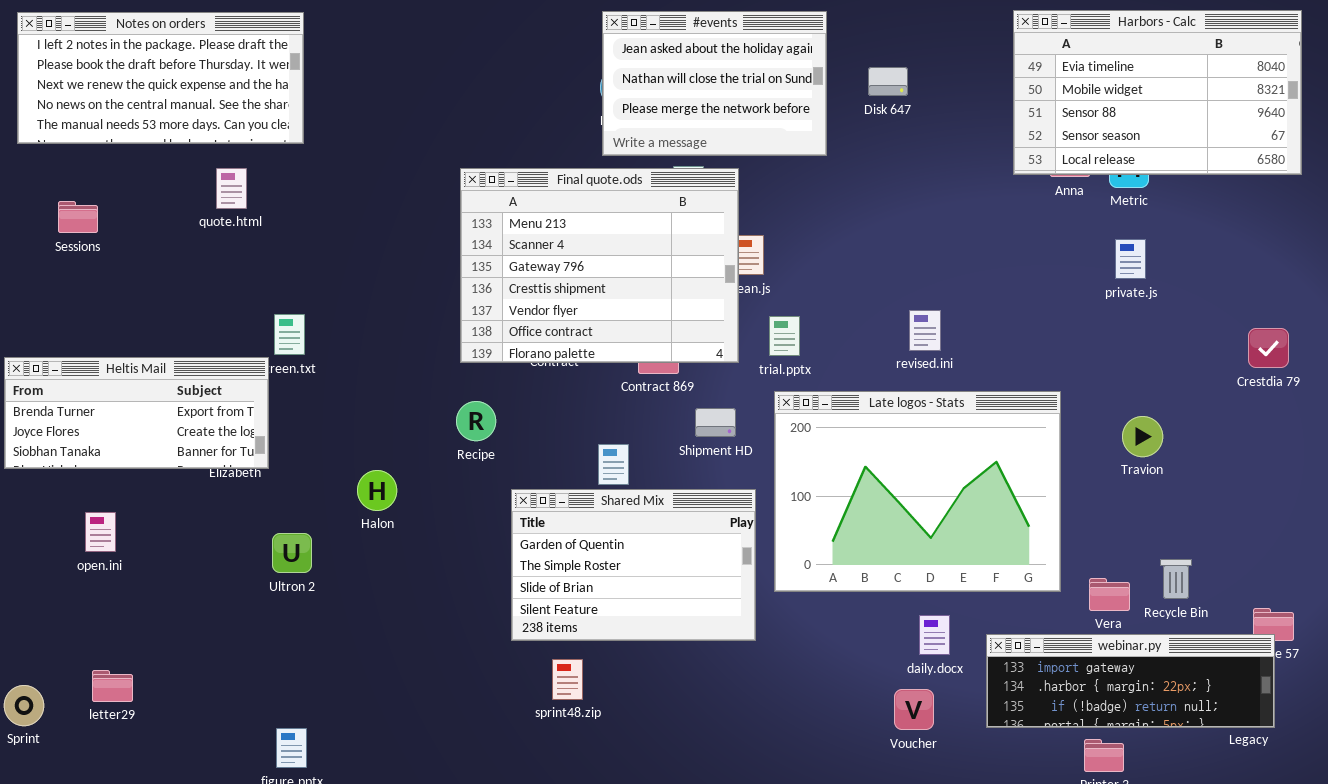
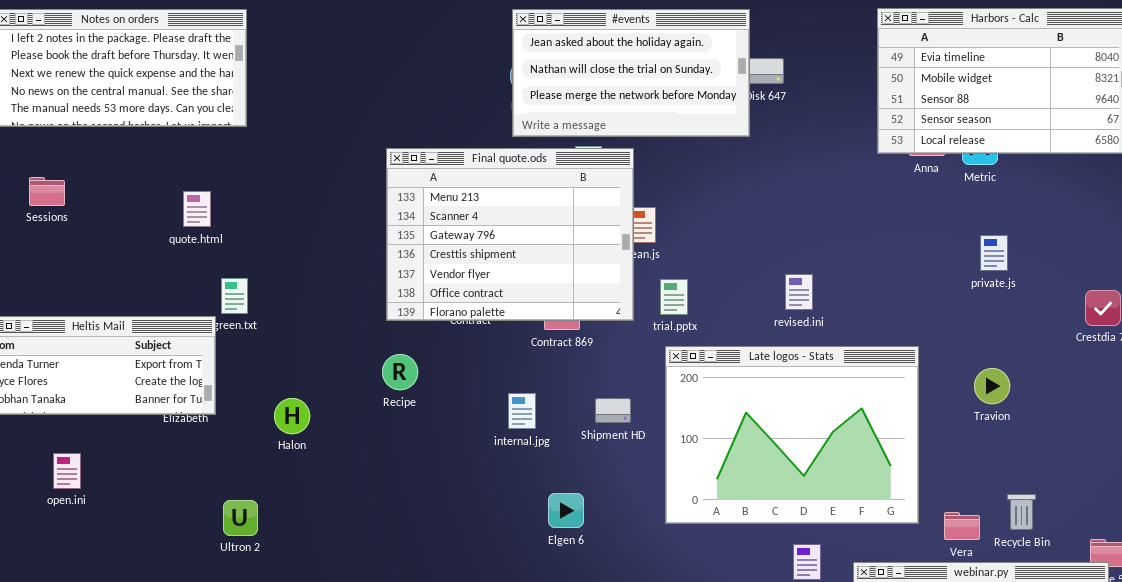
#events: [602,11,827,156] -> [512,9,750,137], resized
quote.html: [216,168,247,209] -> [183,191,211,227], moved
private.js: [1115,239,1146,279] -> [980,235,1008,271], moved
Shipment HD: [695,408,736,437] -> [595,398,631,423], moved
Halon: [357,470,397,511] -> [274,398,310,434], moved
Shared Mix: [511,489,756,641] -> none, closed
Ultron 2: [272,533,312,573] -> [223,500,258,536], moved

